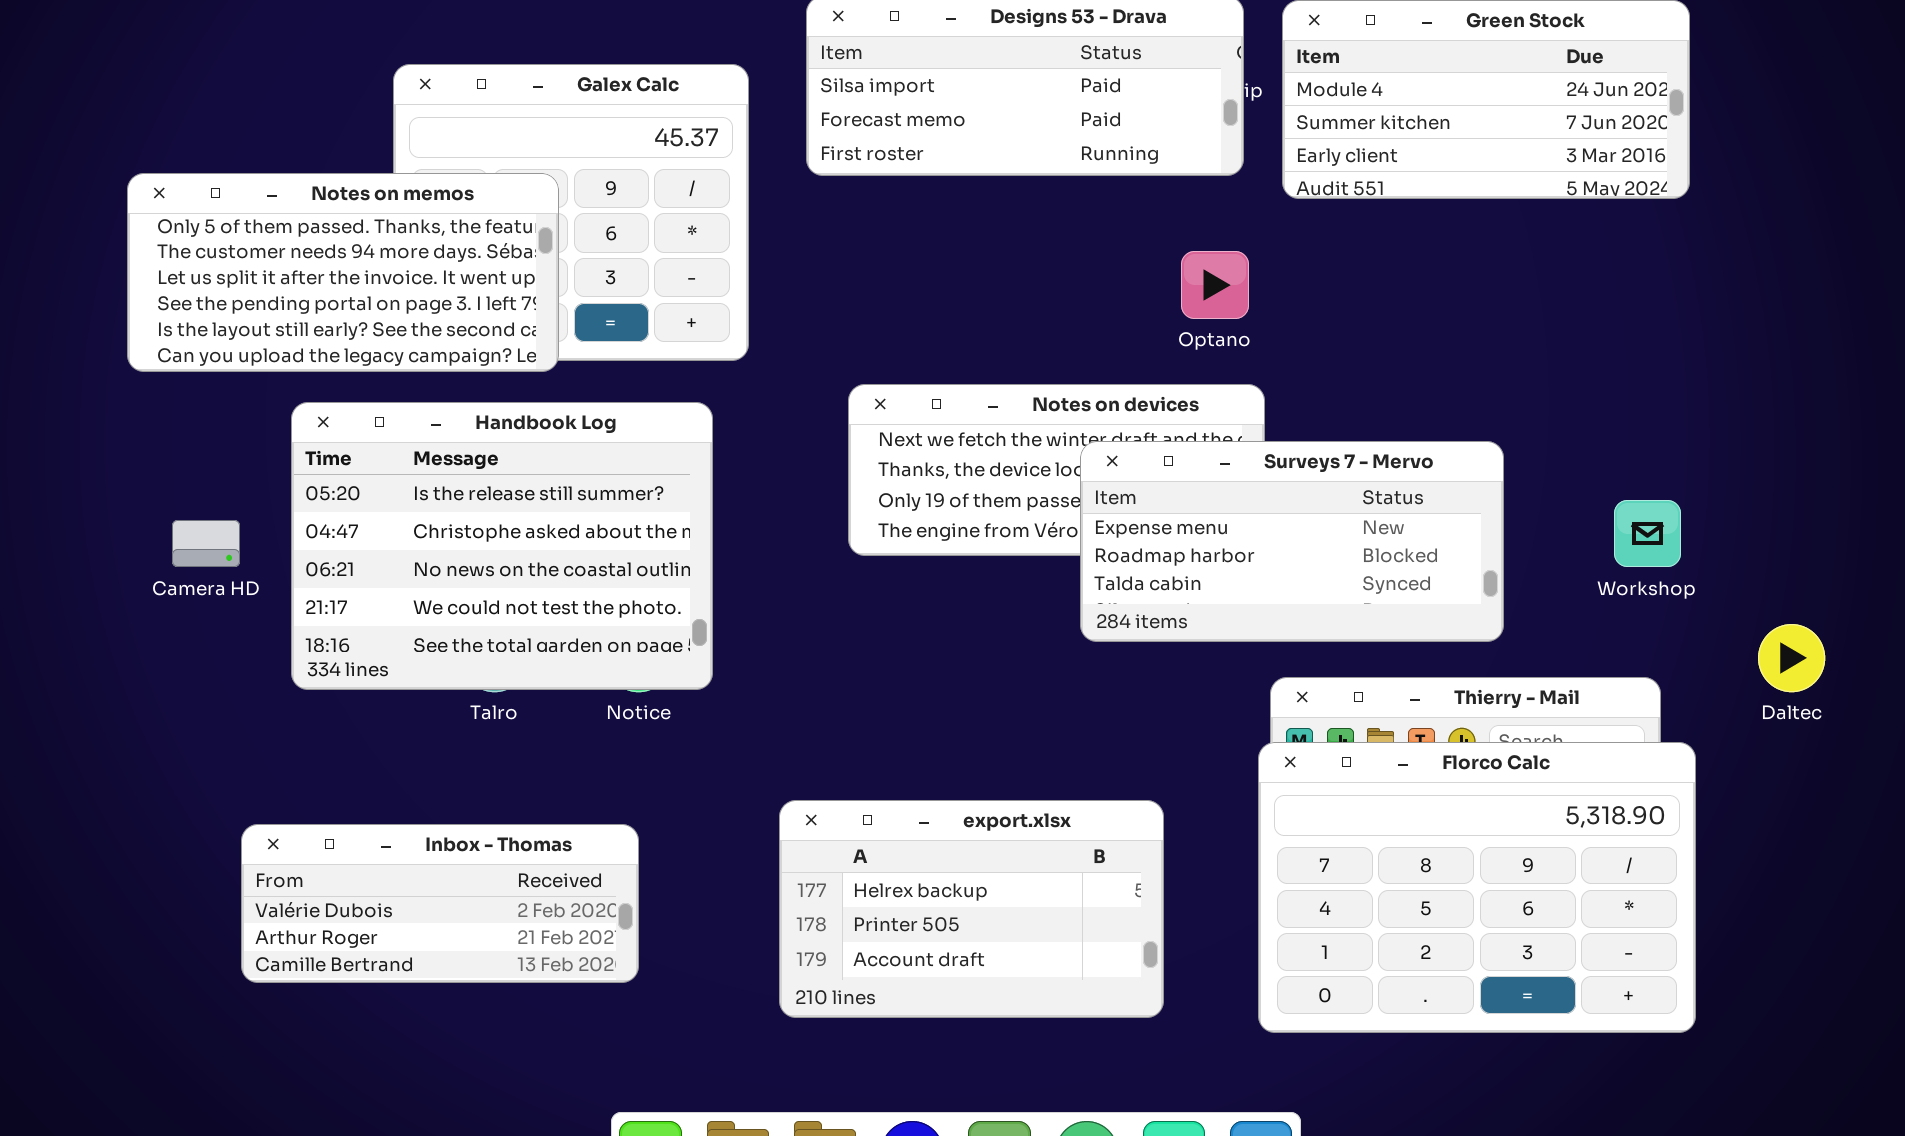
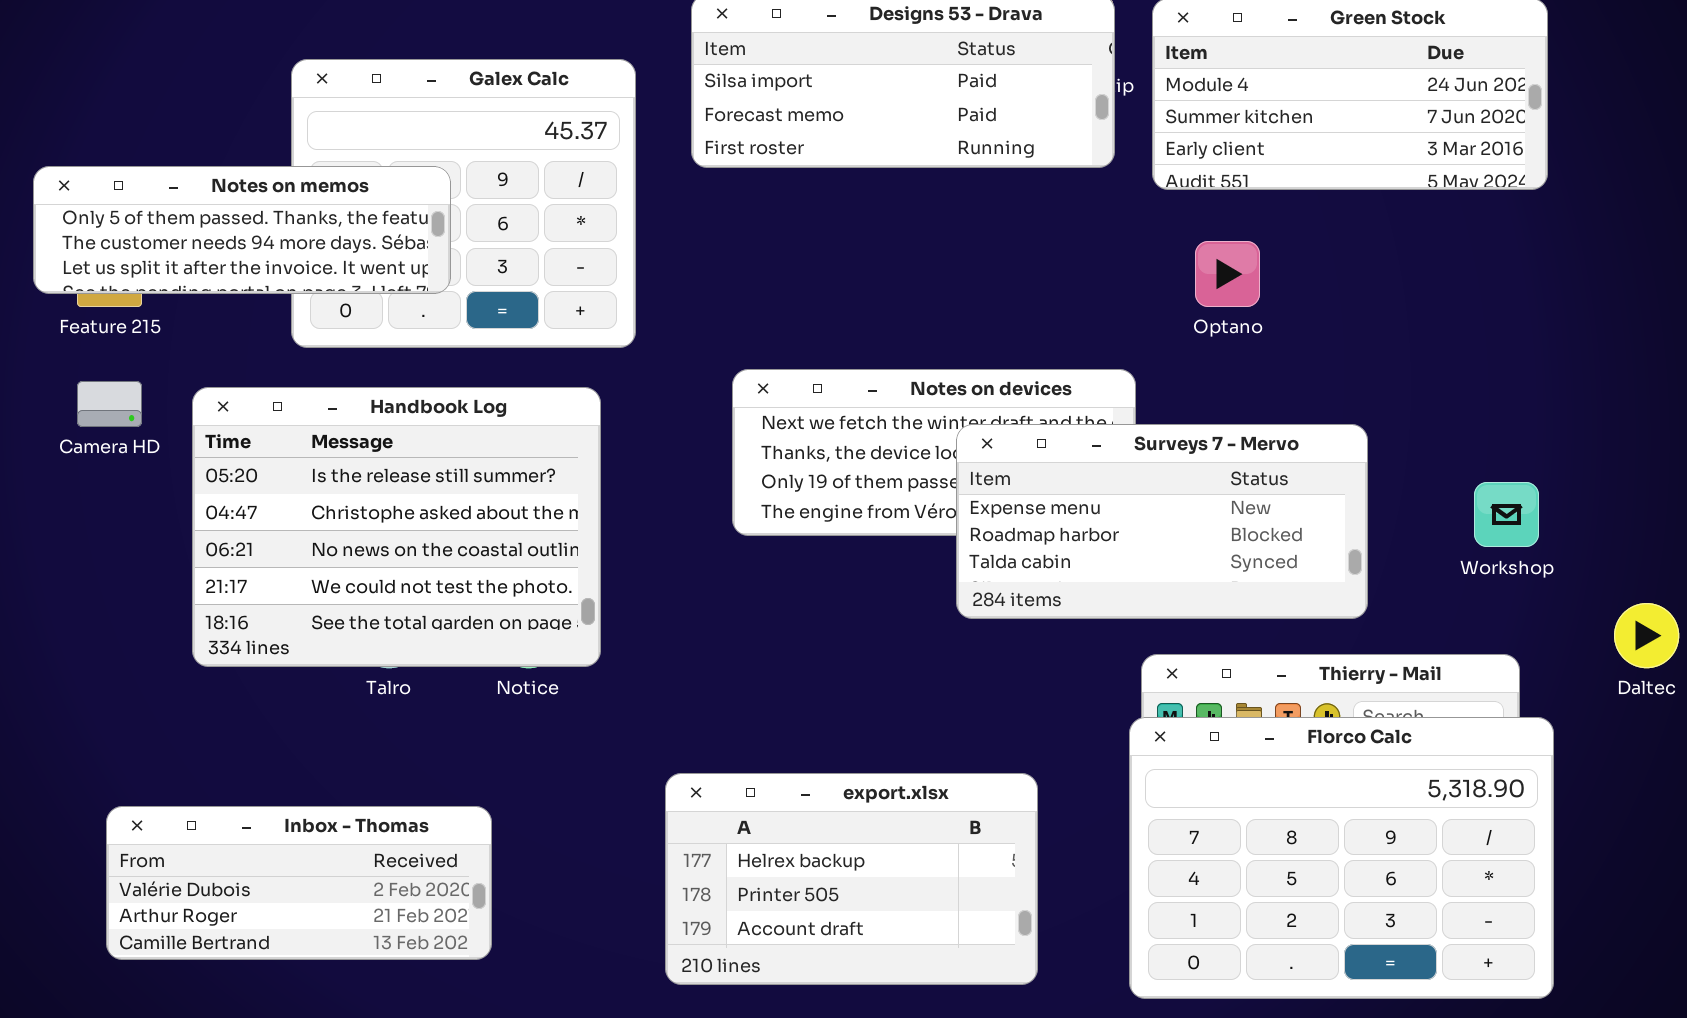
Notes on memos: [127,173,559,372] -> [33,166,451,294], resized
Optano: [1181,251,1249,319] -> [1195,241,1260,307], moved
Camera HD: [172,520,240,567] -> [77,381,142,427], moved
Inbox - Thomas: [241,824,639,983] -> [106,806,492,960], moved

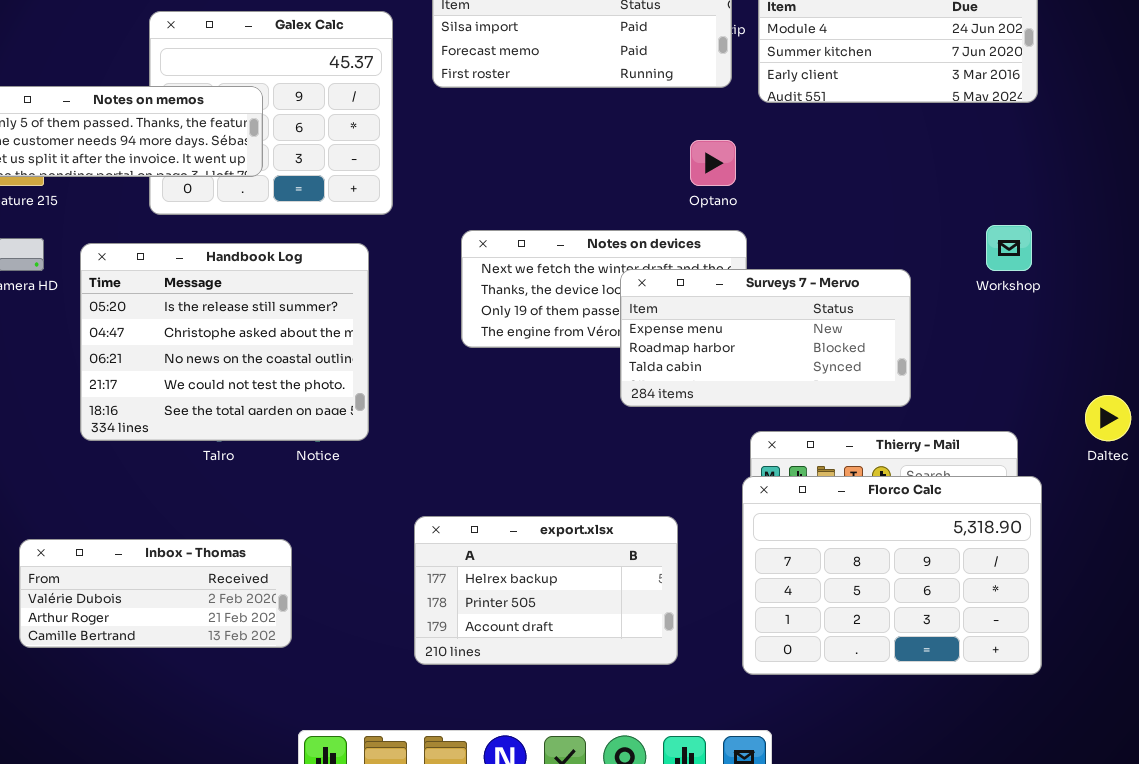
Optano: [1195,241,1260,307] -> [690,140,736,186], moved
Workshop: [1474,482,1539,547] -> [986,225,1032,271], moved

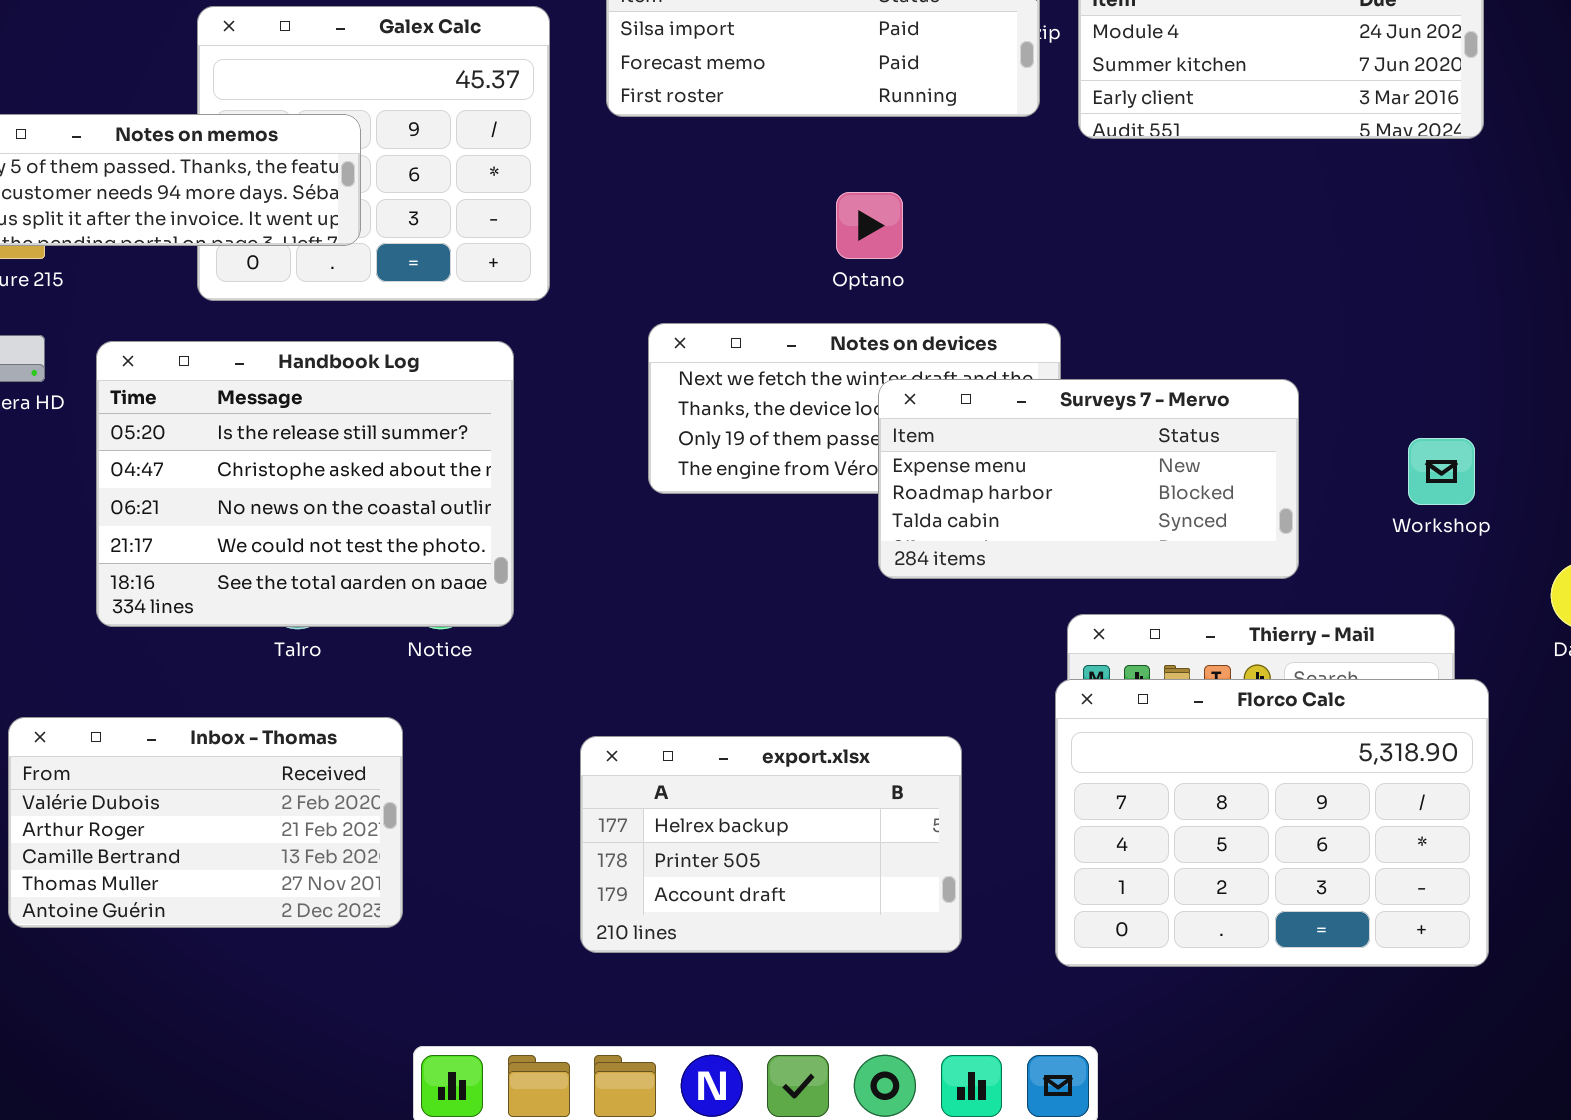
Optano: [690,140,736,186] -> [836,192,903,259], moved
Workshop: [986,225,1032,271] -> [1408,438,1475,505], moved
Inbox - Thomas: [19,539,292,648] -> [8,717,403,928], resized

